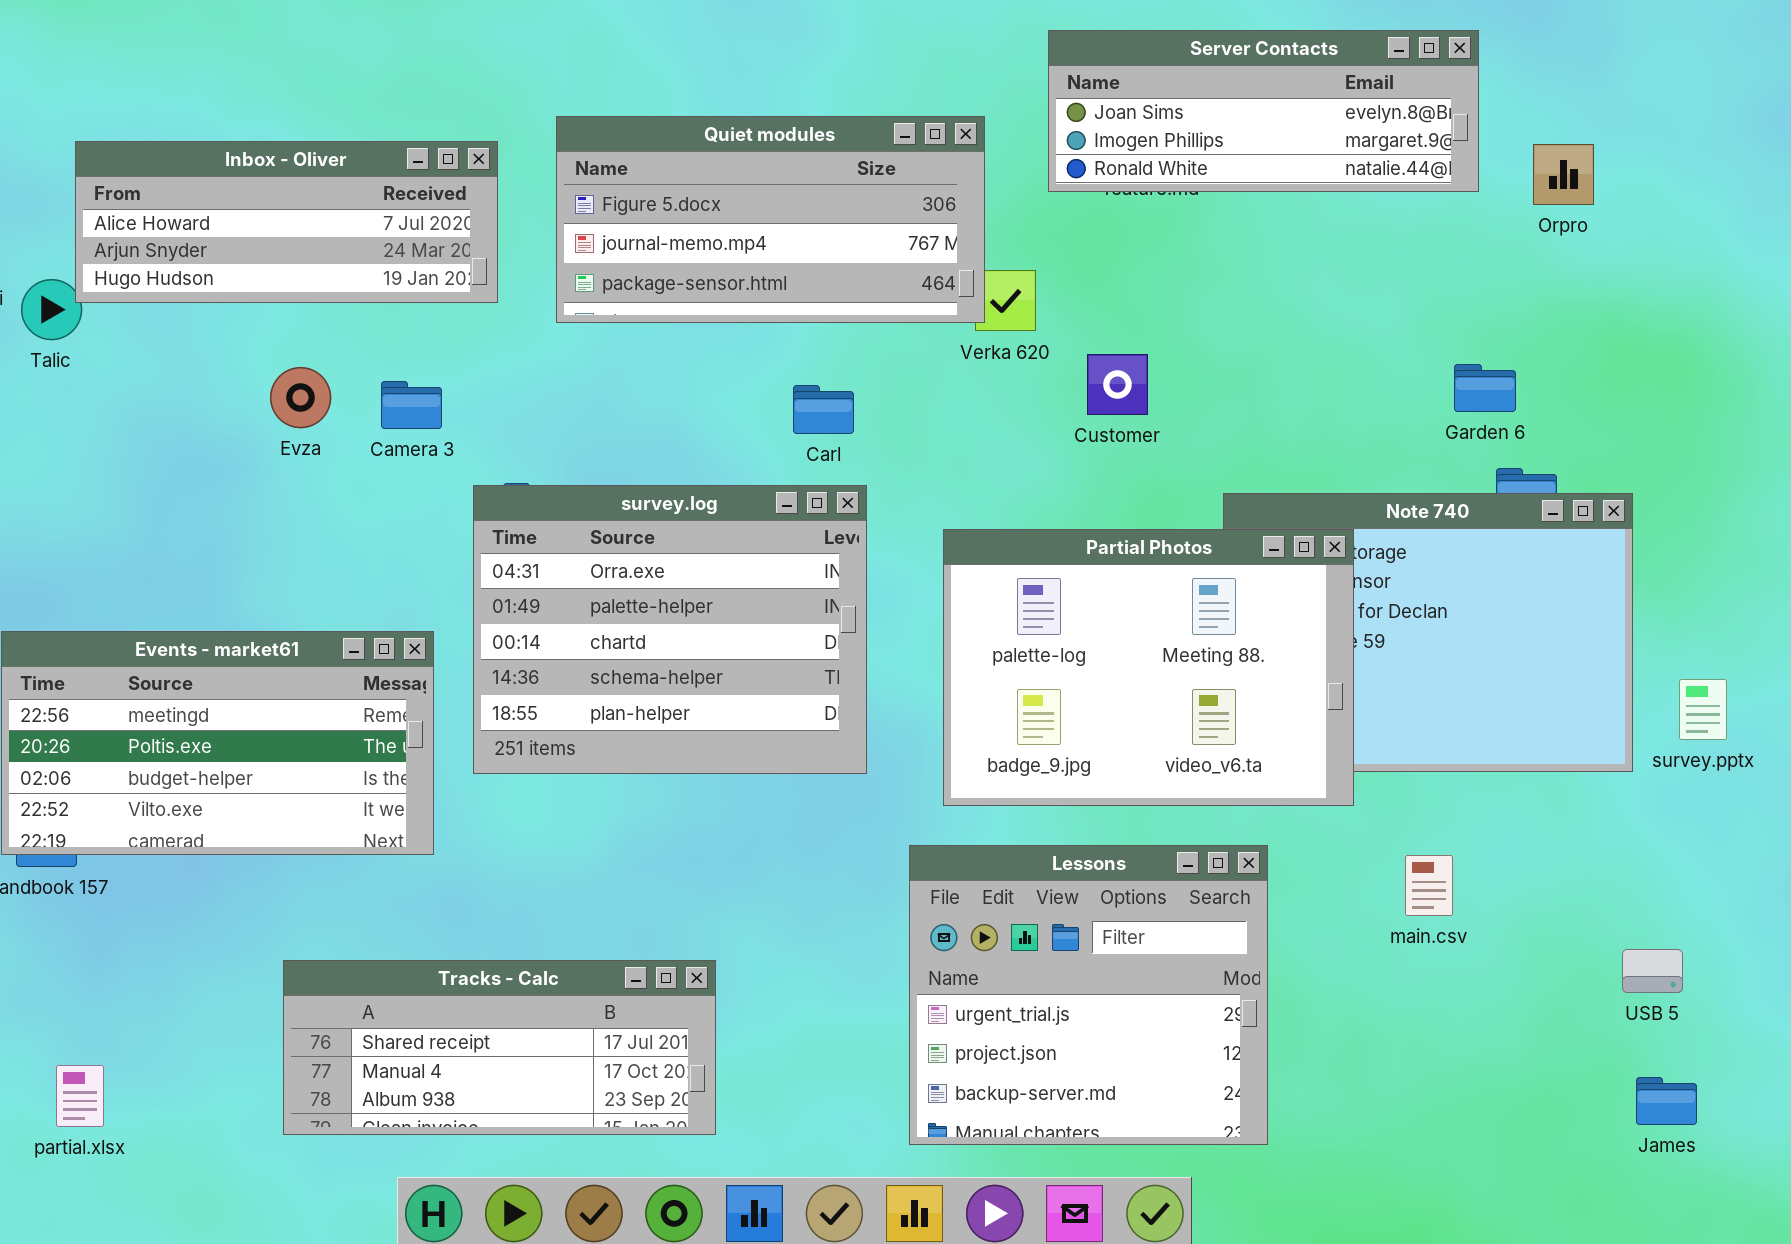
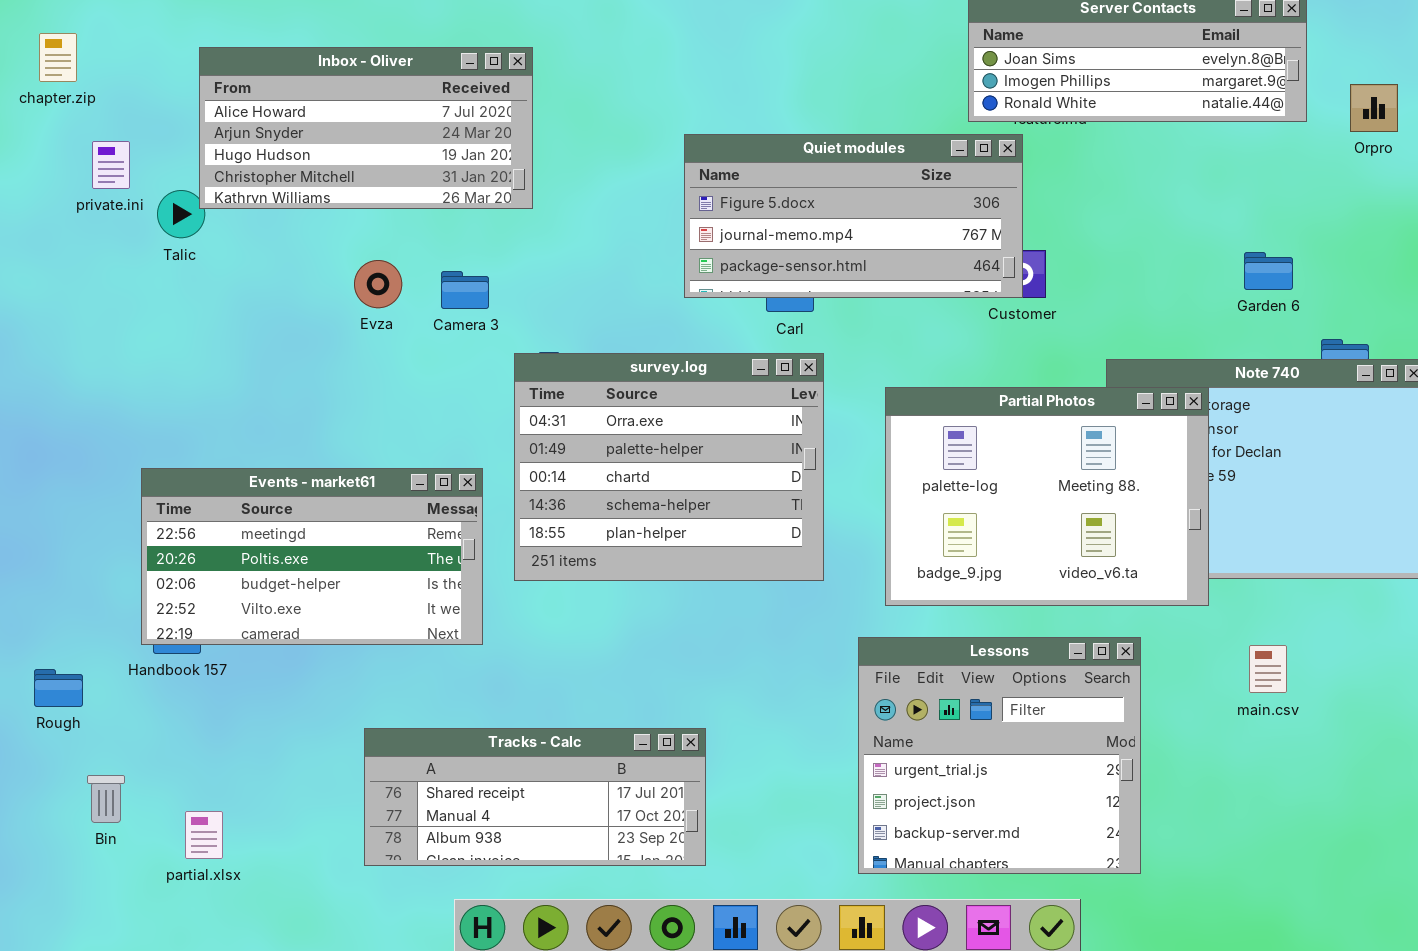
Quiet modules: [556,116,985,323] -> [684,134,1023,298], moved
Inbox - Oliver: [75,141,498,303] -> [199,47,533,209], resized
Garden 6: [1454,364,1516,412] -> [1244,252,1293,290], moved

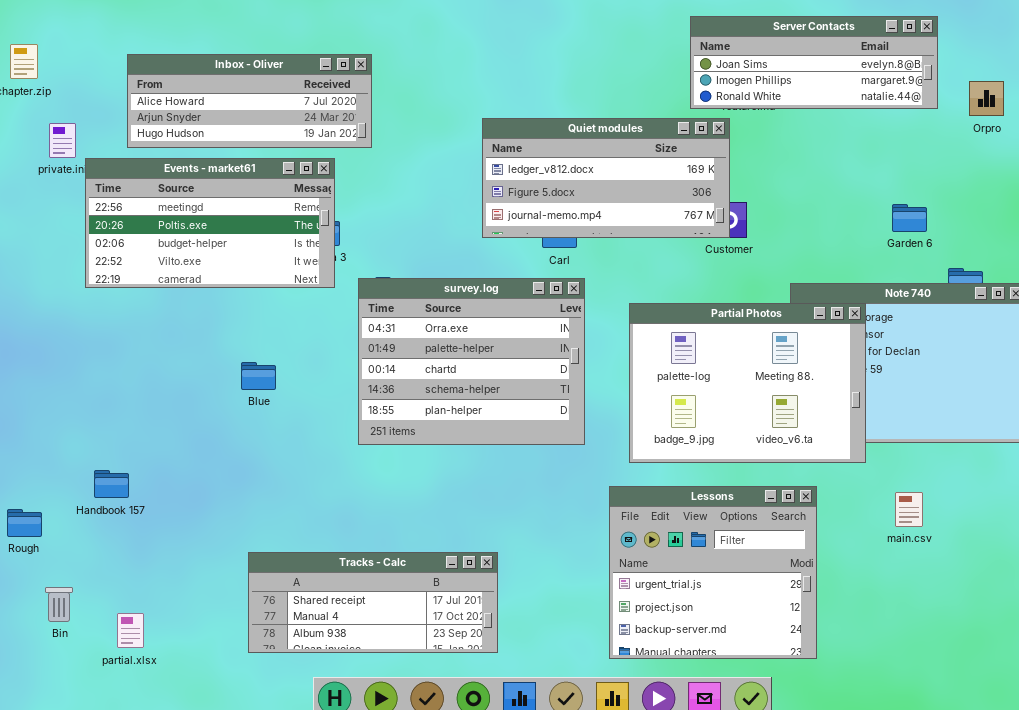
Inbox - Oliver: [199,47,533,209] -> [127,54,372,148], resized
Quiet modules: [684,134,1023,298] -> [482,118,730,238], scrolled up 1 row
Events - market61: [141,468,483,645] -> [85,158,335,288], moved

